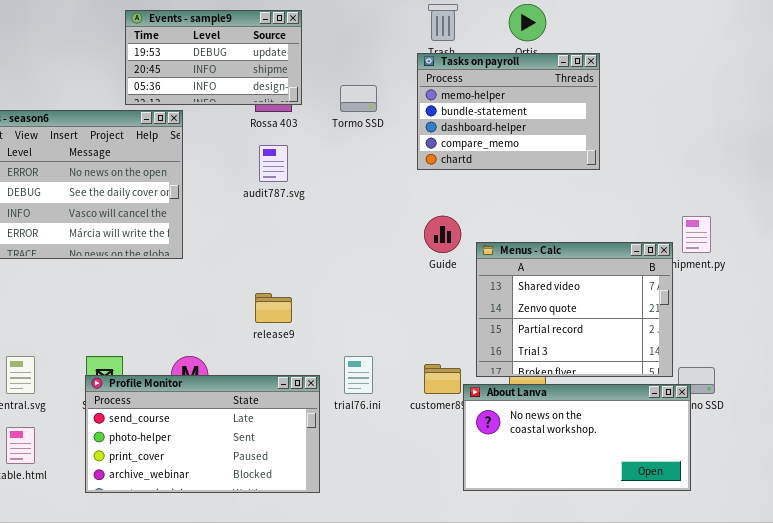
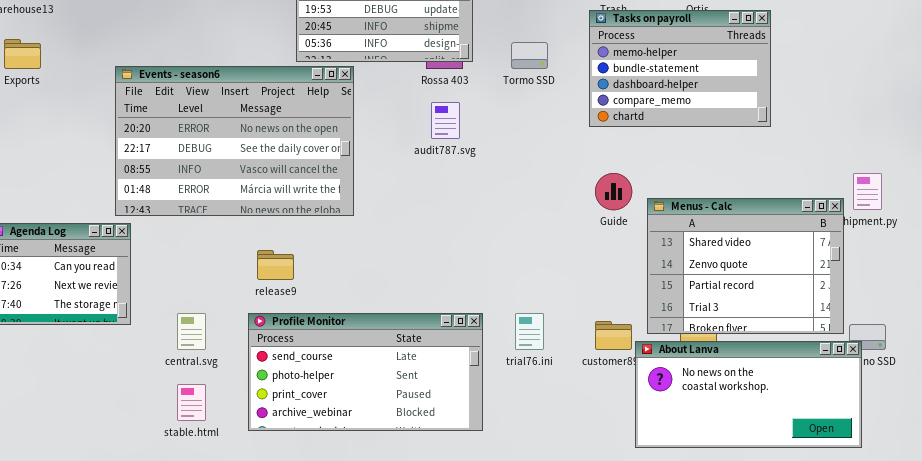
release9: [255,293,292,323] -> [257,250,294,280], moved
Profile Monitor: [85,375,320,493] -> [248,313,483,431], moved

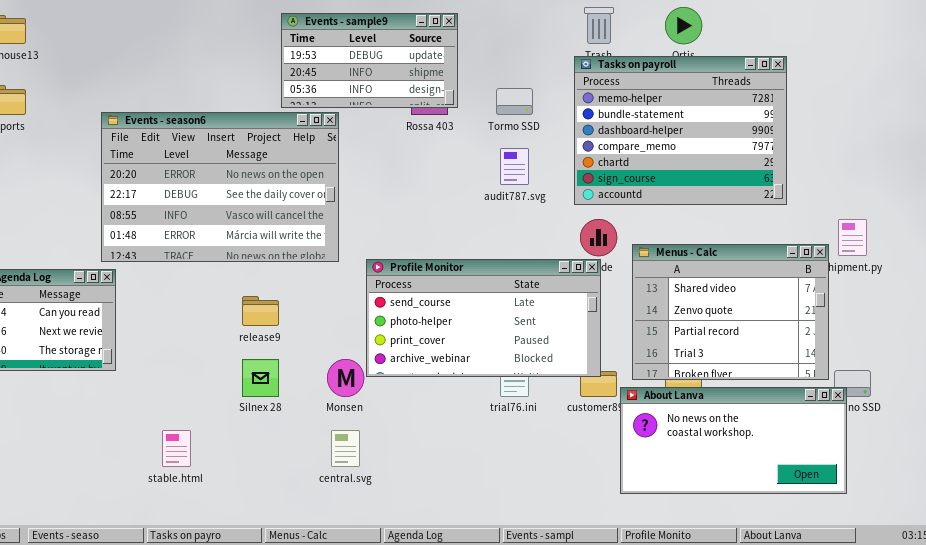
Tasks on payroll: [589,10,771,127] -> [574,56,787,205], resized
audit787.svg: [431,102,460,139] -> [500,148,529,185], moved
Profile Monitor: [248,313,483,431] -> [366,259,601,377], moved
central.svg: [177,313,206,350] -> [331,430,360,467], moved

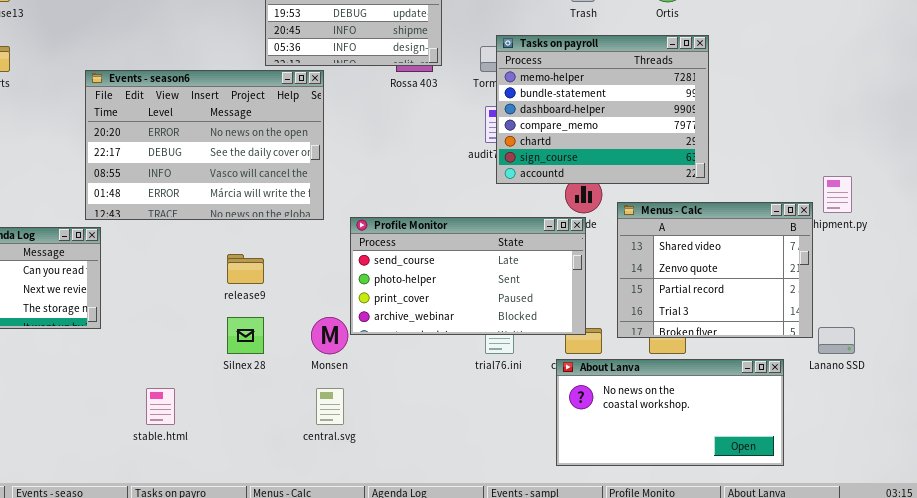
Tasks on payroll: [574,56,787,205] -> [496,35,709,184], moved
About Lanva: [620,387,847,494] -> [556,359,784,466], moved

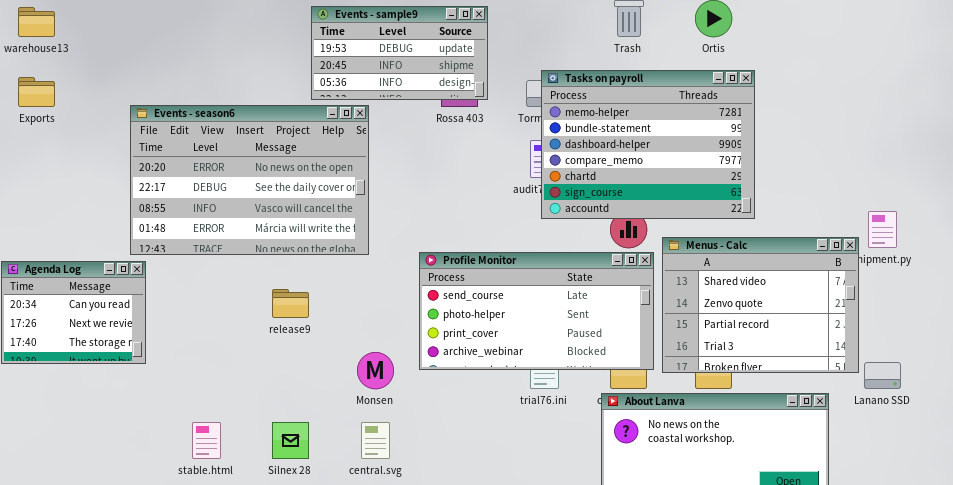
Profile Monitor: [350,217,586,335] -> [419,252,654,370], moved
Silnex 28: [227,317,264,354] -> [272,422,309,459], moved

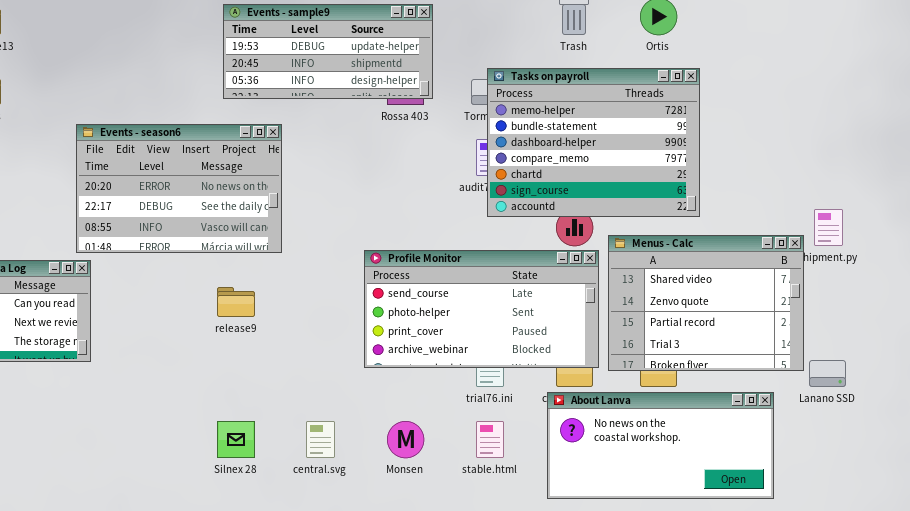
Events - sample9: [311,6,488,100] -> [223,4,433,99], resized
Events - season6: [130,105,369,255] -> [76,124,282,253], resized
Monsen: [357,352,394,389] -> [387,421,424,458], moved
stable.html: [192,422,221,459] -> [476,421,504,458], moved

